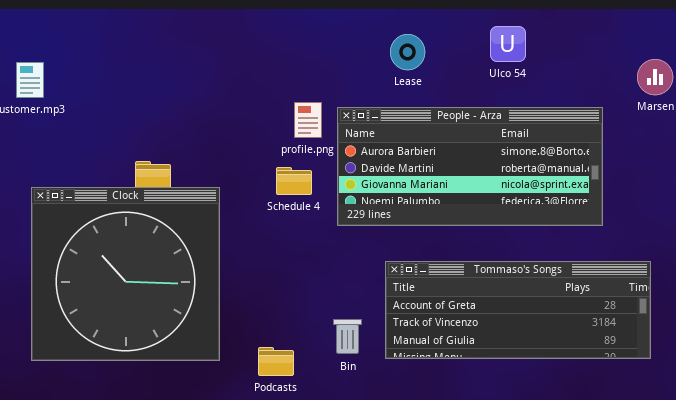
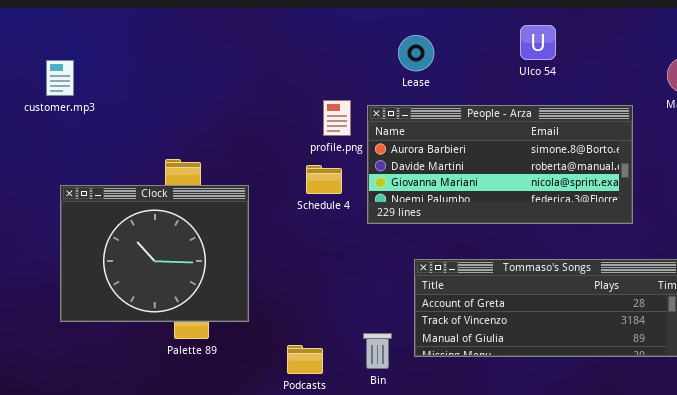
Lease: [390,34,425,70] -> [398,35,434,71], moved
Clock: [31,187,220,361] -> [60,185,249,322], resized
Bin: [333,319,362,354] -> [363,333,392,369], moved

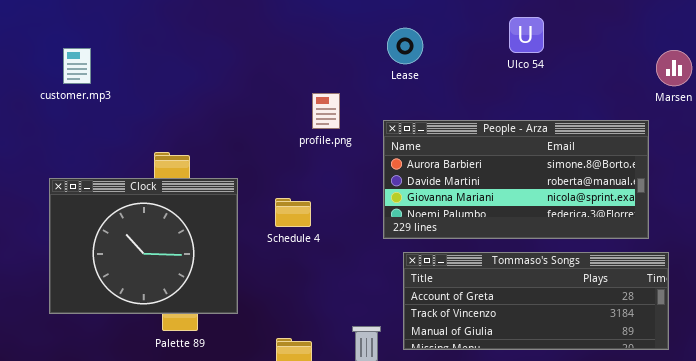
customer.mp3: [46,60,74,96] -> [63,48,91,84], moved
People - Arza: [367,105,633,224] -> [383,120,649,239], moved
Schedule 4: [306,165,342,194] -> [275,198,311,227], moved

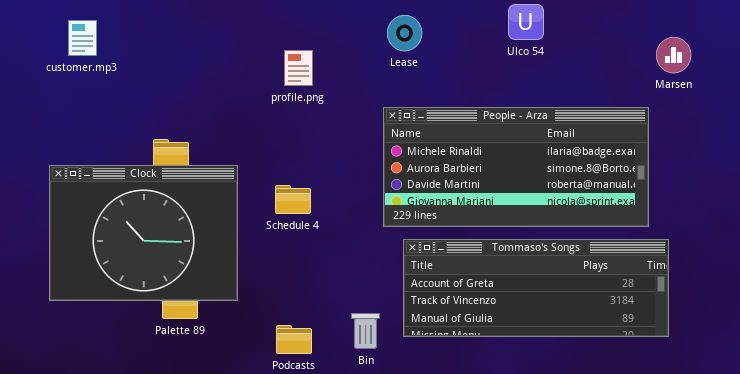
customer.mp3: [63,48,91,84] -> [68,20,97,56], moved
profile.png: [312,93,340,129] -> [284,50,313,86], moved
People - Arza: [383,120,649,239] -> [383,107,649,227], scrolled up 1 row

